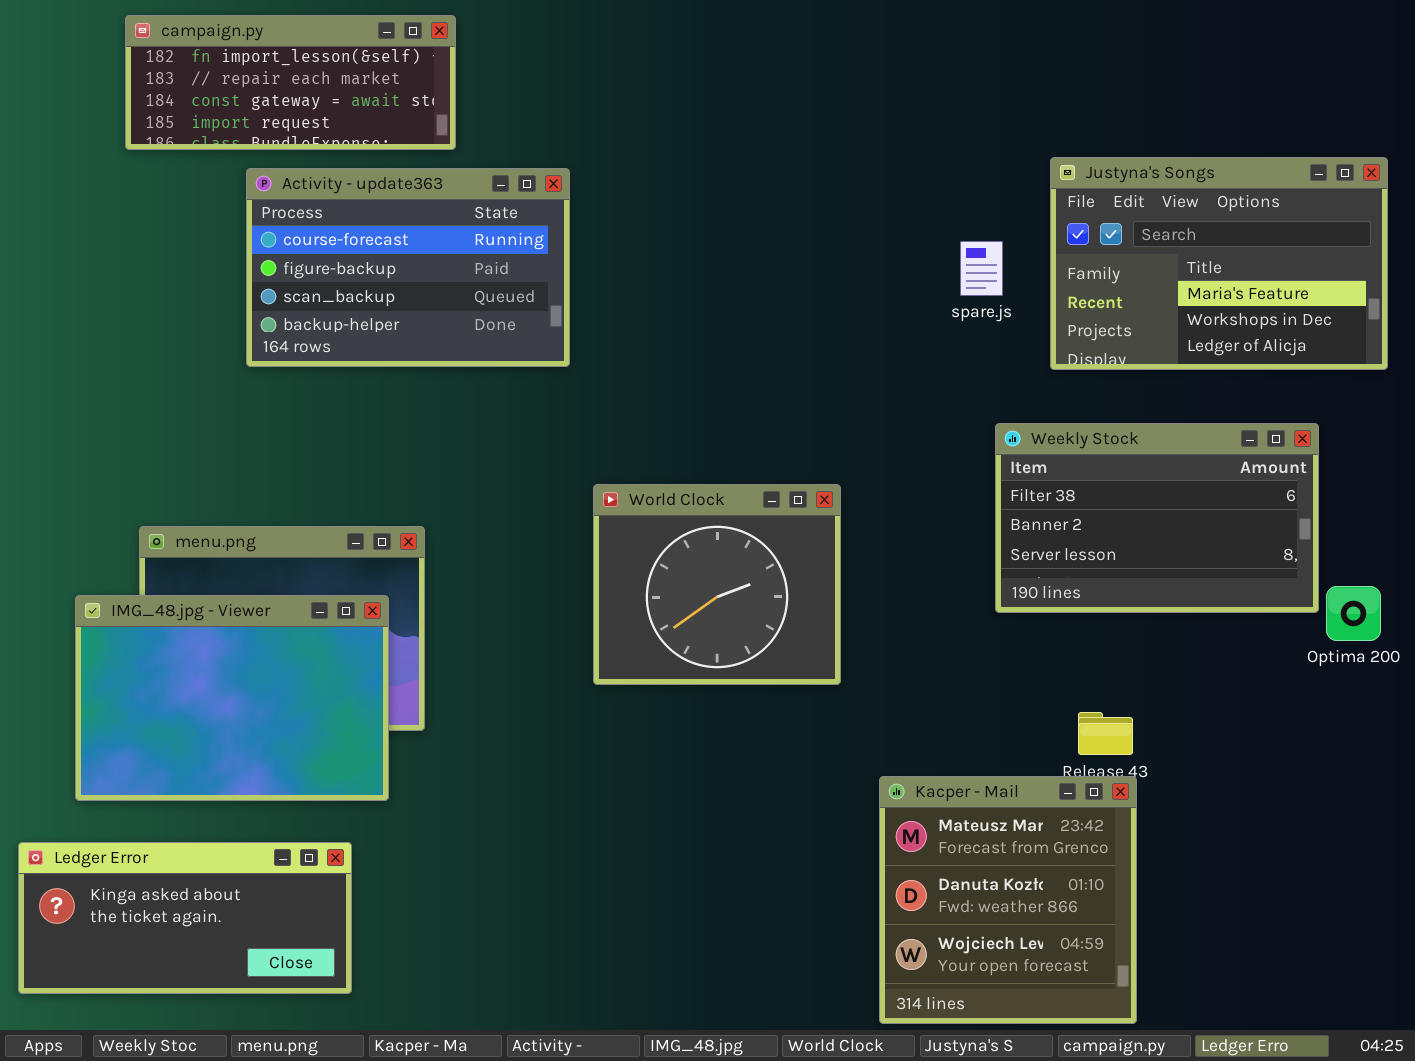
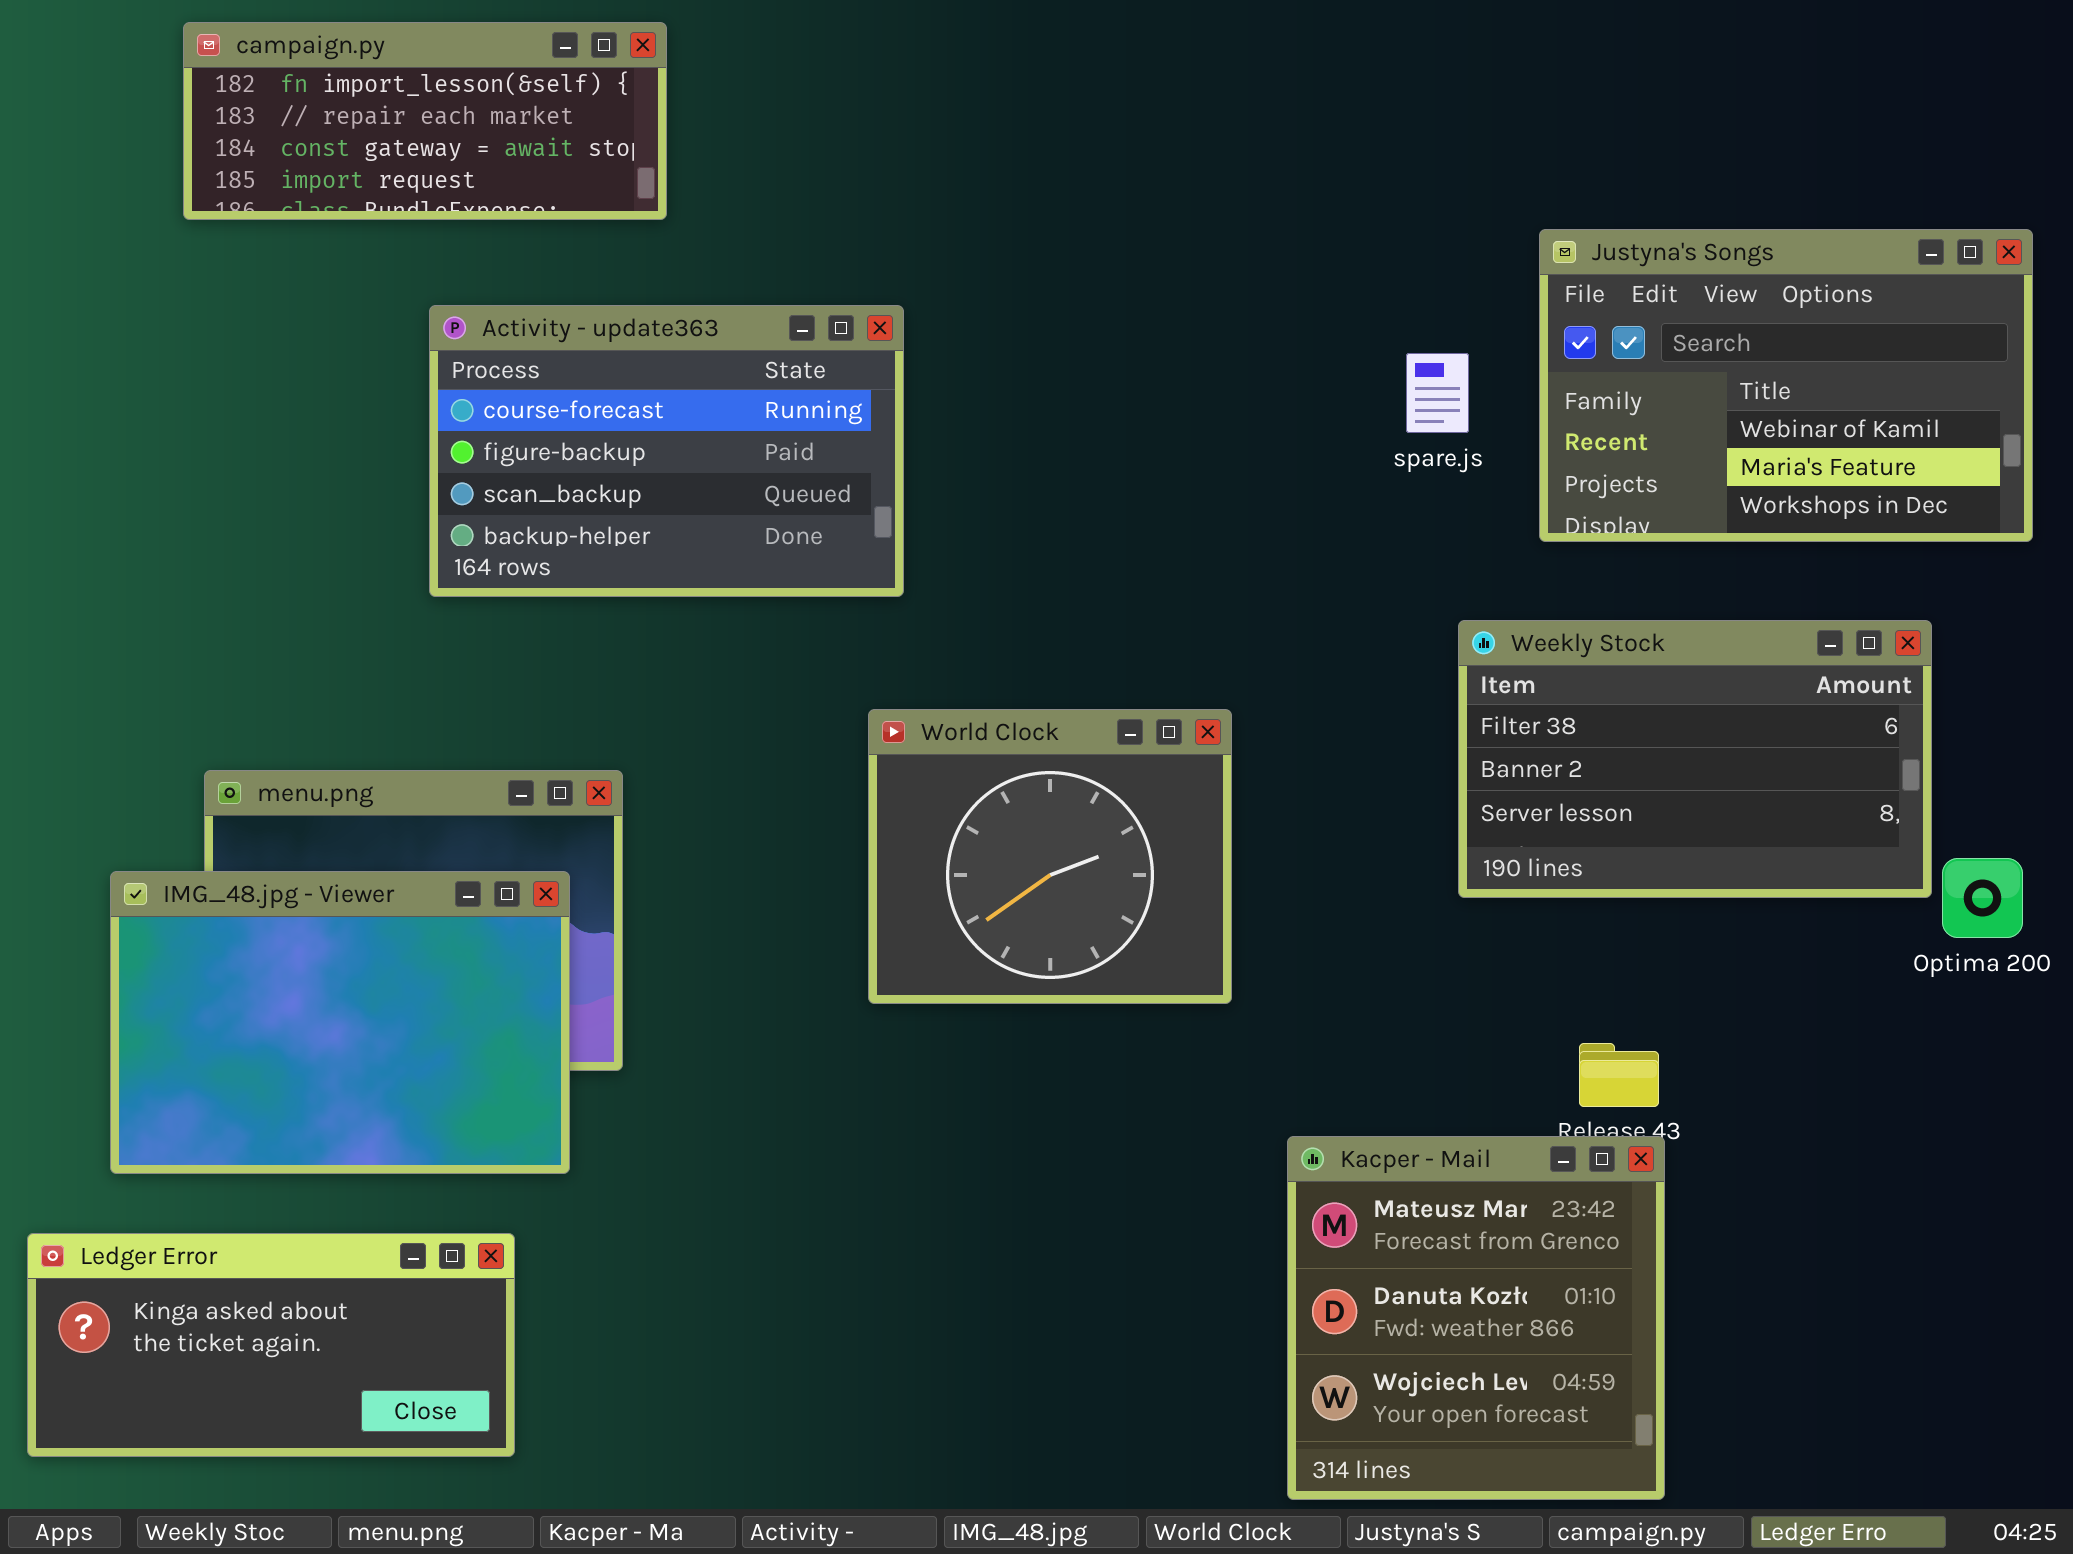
Justyna's Songs: [1050,157,1388,370] -> [1539,229,2033,542], scrolled up 1 row
Activity - update363: [246,168,570,367] -> [429,305,904,597], moved

